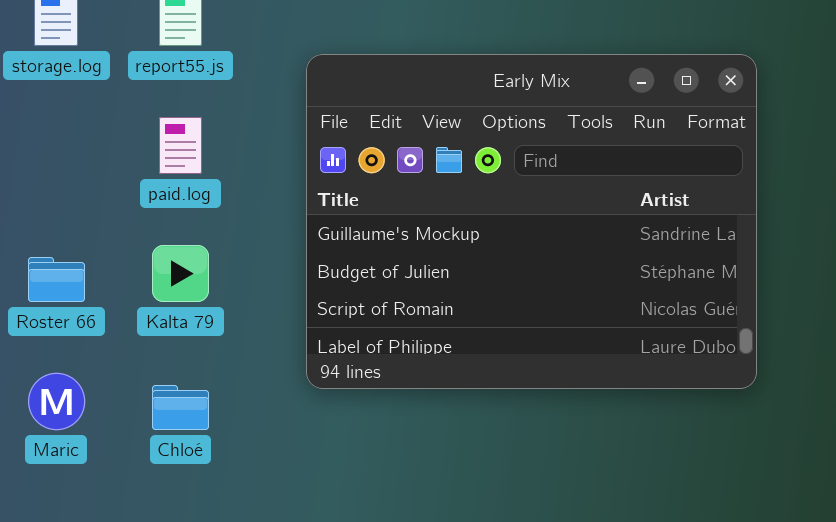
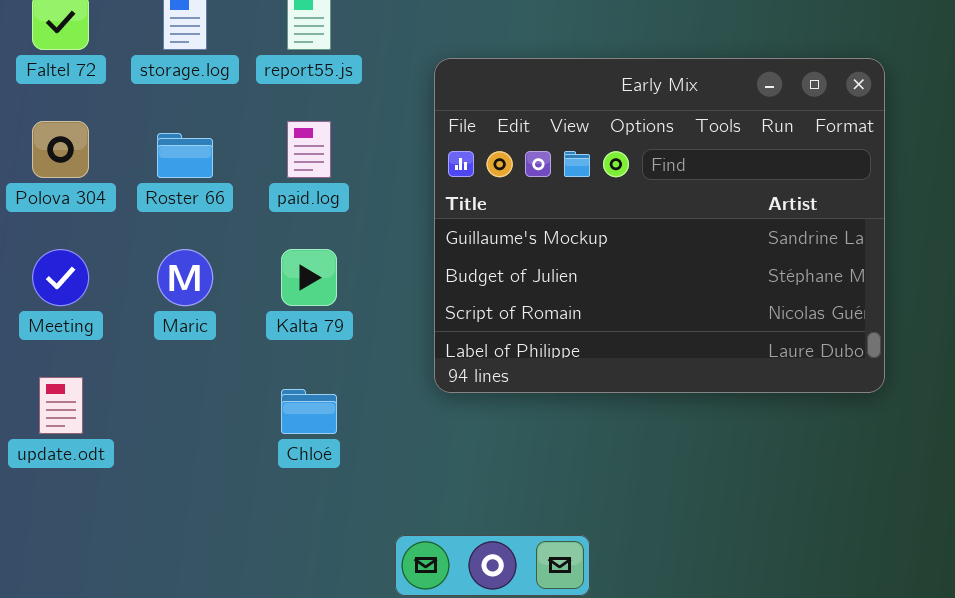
Roster 66: [28,257,85,302] -> [157,133,213,178], moved
Maric: [28,373,85,430] -> [157,249,213,306], moved

